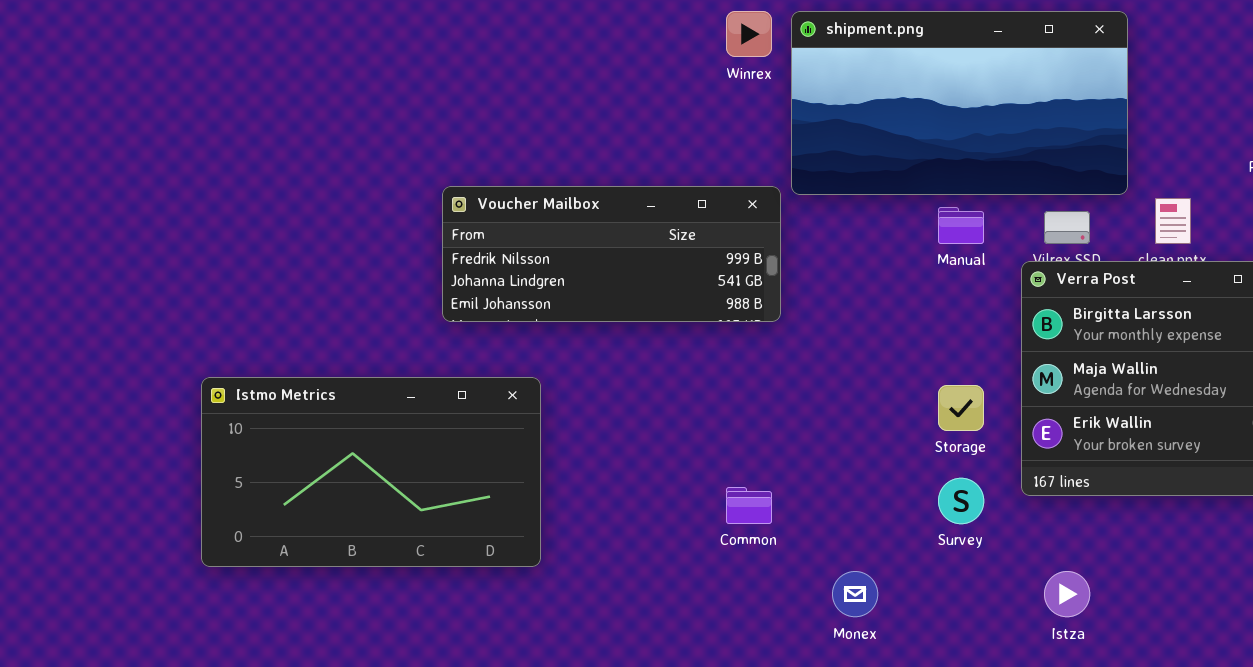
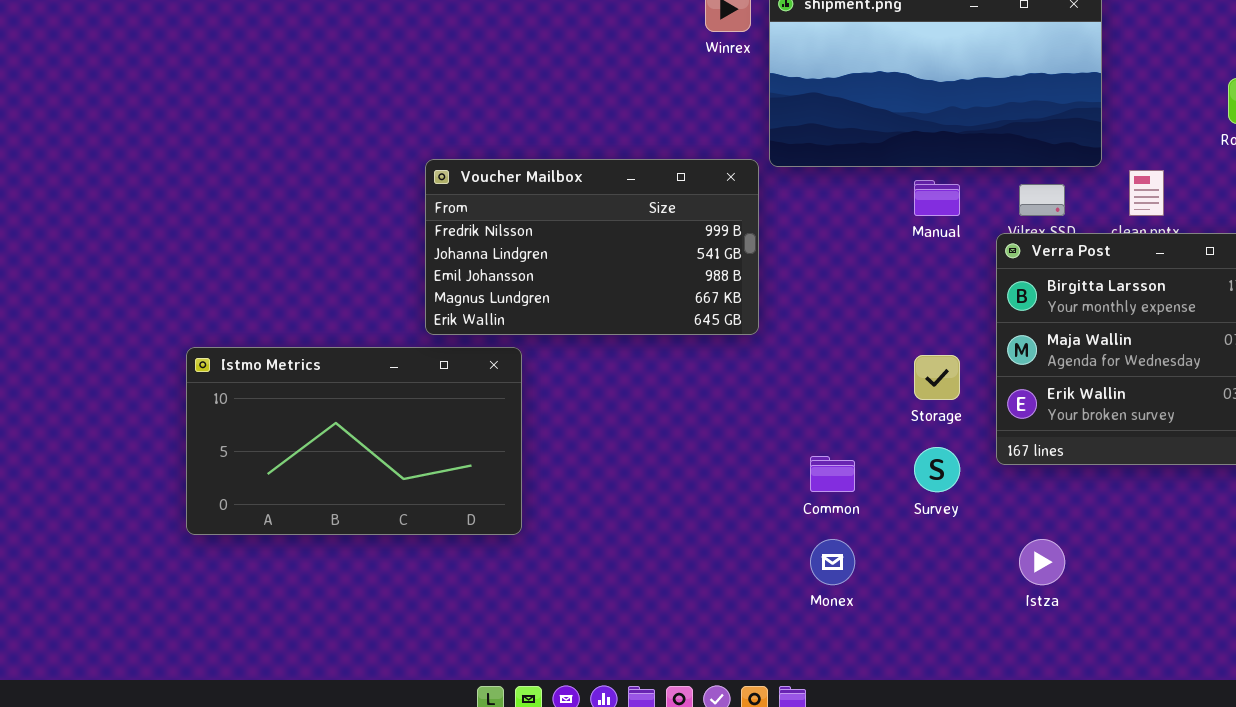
Voucher Mailbox: [442,186,781,322] -> [425,159,759,335], resized
Common: [726,487,772,524] -> [810,456,855,492], moved

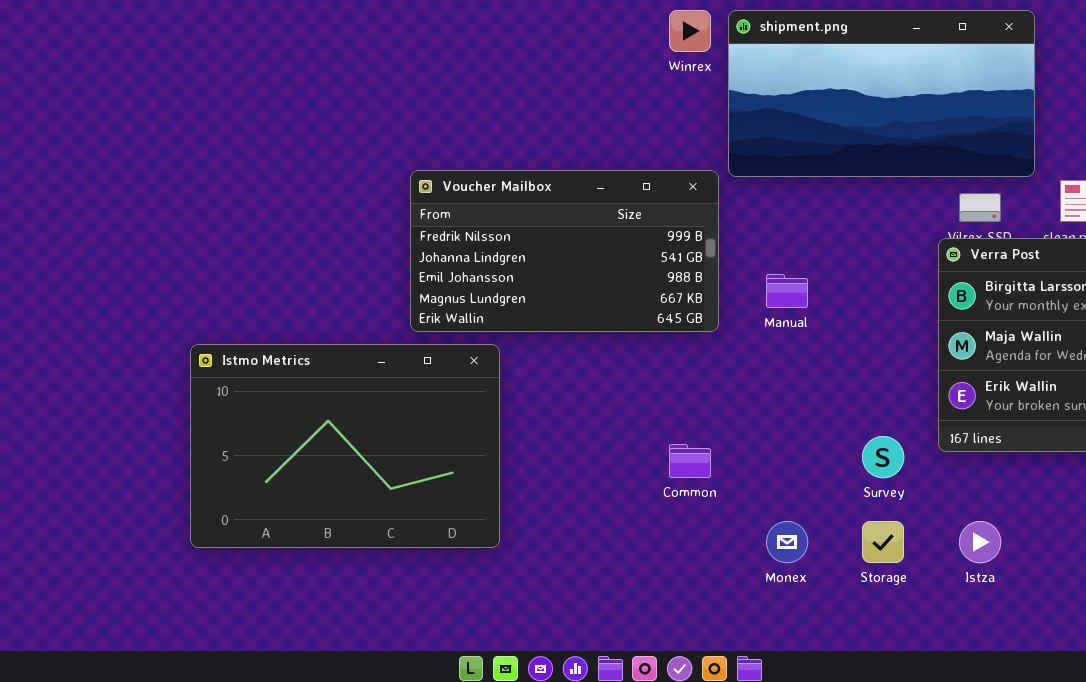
Manual: [914,180,960,216] -> [766,274,808,308], moved
Istmo Metrics: [186,347,522,535] -> [190,344,500,548], resized
Storage: [914,355,960,400] -> [862,521,904,563], moved
Common: [810,456,855,492] -> [669,444,711,478], moved

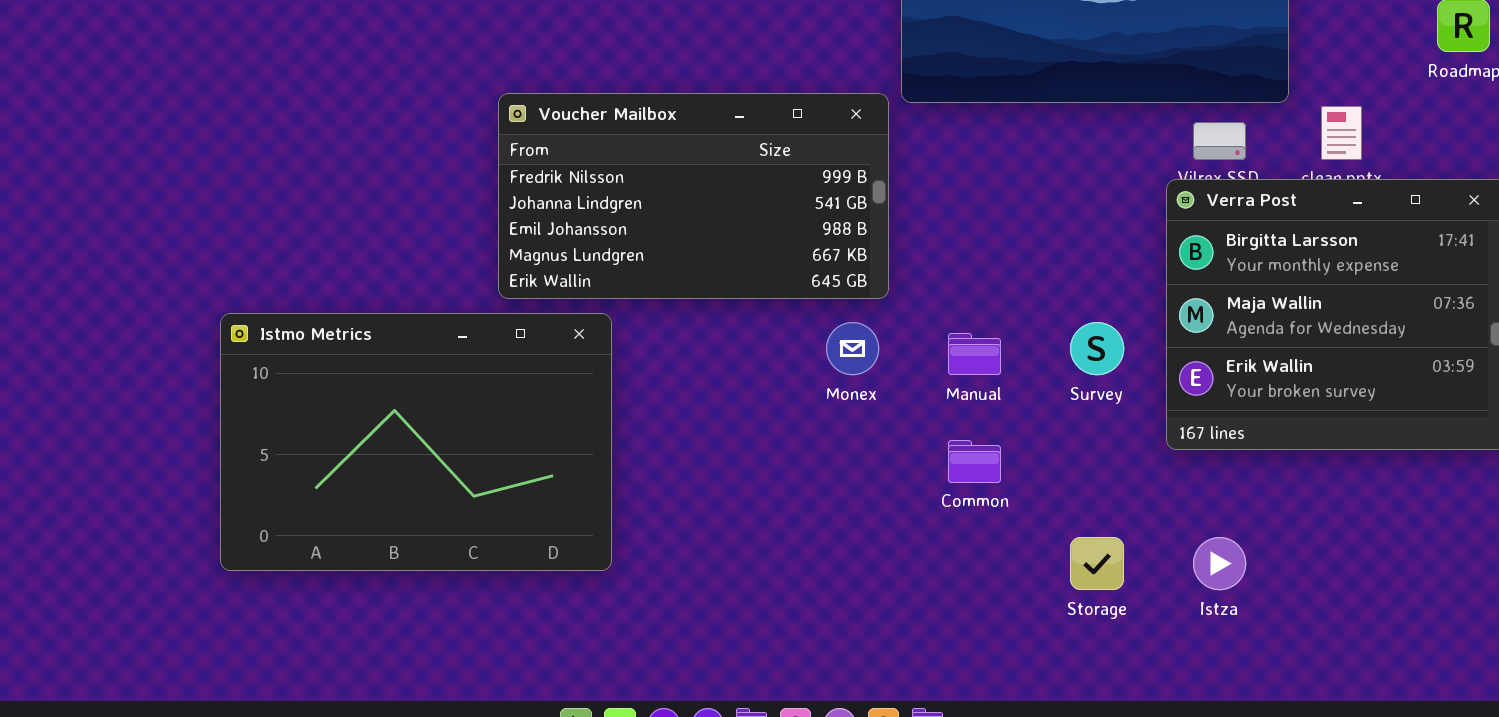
Manual: [766,274,808,308] -> [948,333,1001,375], moved
Survey: [862,436,904,478] -> [1070,322,1124,375], moved
Common: [669,444,711,478] -> [948,440,1001,483], moved
Monex: [766,521,808,563] -> [826,322,879,375], moved

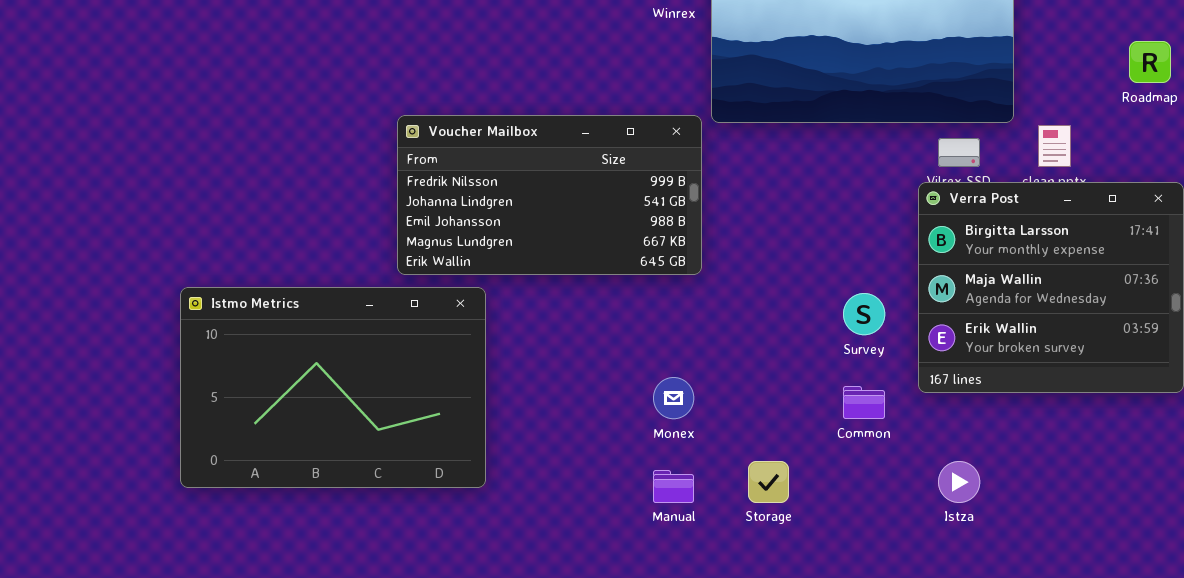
Monex: [826,322,879,375] -> [653,377,694,419], moved
Manual: [948,333,1001,375] -> [653,470,694,503], moved
Common: [948,440,1001,483] -> [843,386,885,419], moved
Storage: [1070,537,1124,590] -> [748,461,789,503], moved

